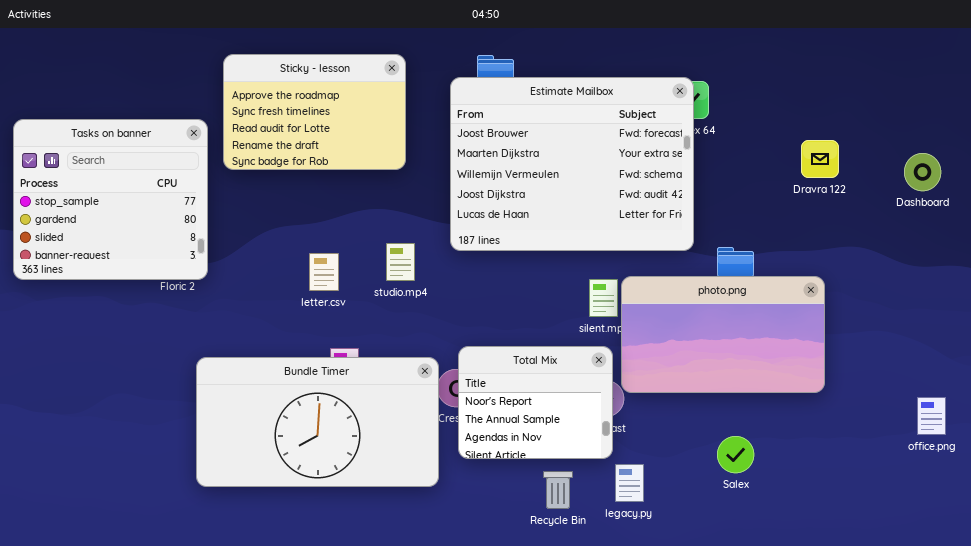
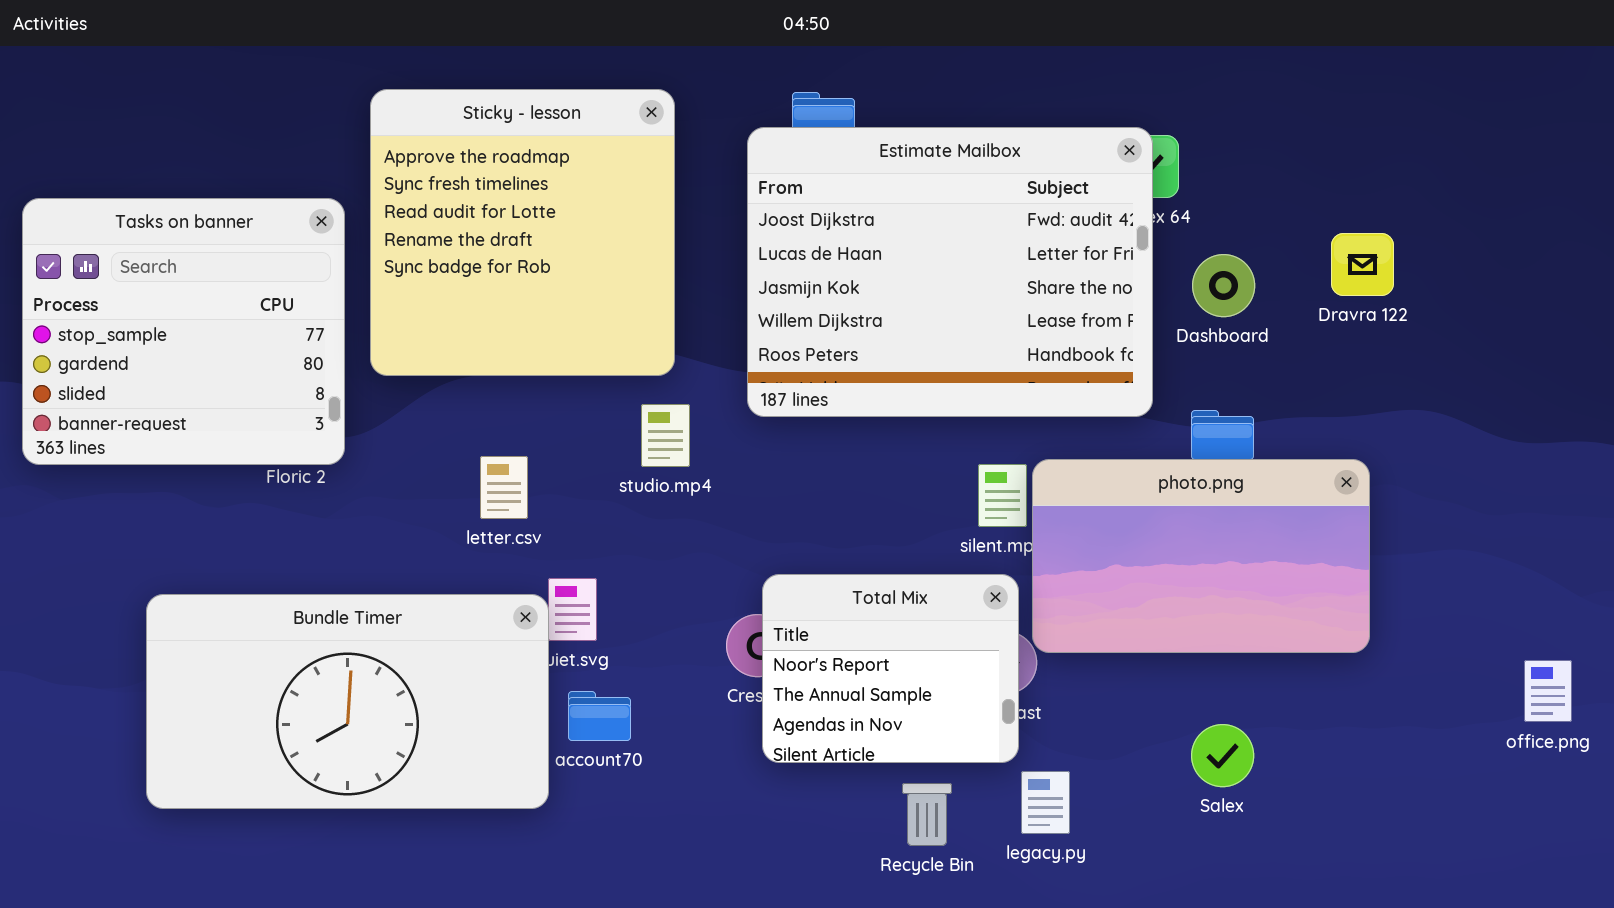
Sticky - lesson: [223,54,406,170] -> [370,89,675,376], resized
Estimate Mailbox: [450,77,694,251] -> [747,127,1153,417], scrolled down 3 rows
Dashboard: [904,153,941,191] -> [1192,254,1255,317], moved
letter.csv: [309,253,339,291] -> [480,456,528,519], moved
Bundle Timer: [196,357,439,487] -> [146,594,549,809], moved

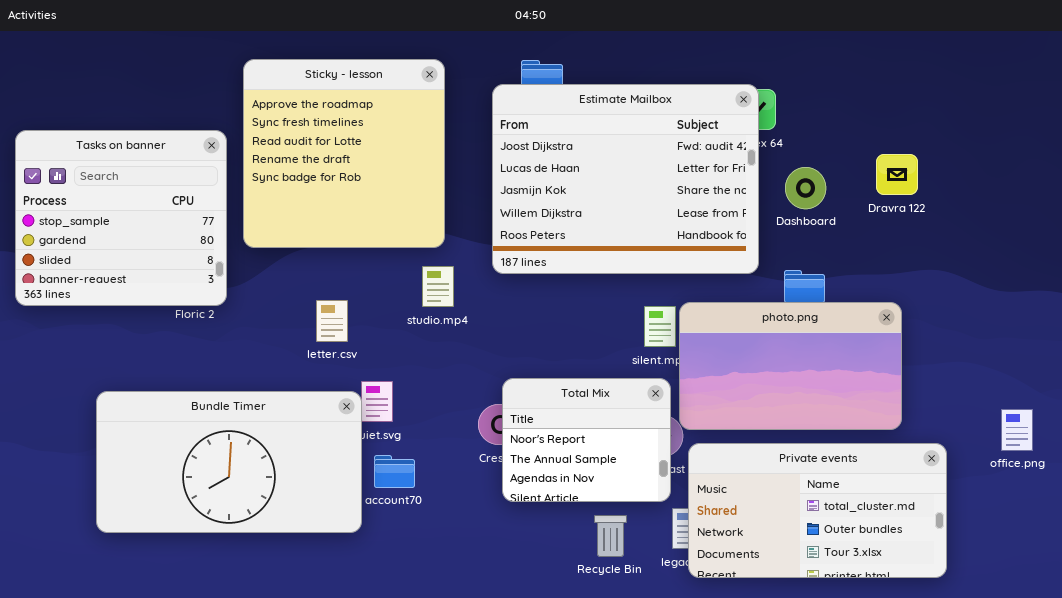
office.png: [1524,660,1572,722] -> [1001,409,1033,451], moved
Private events: none -> [688,443,947,578], opened

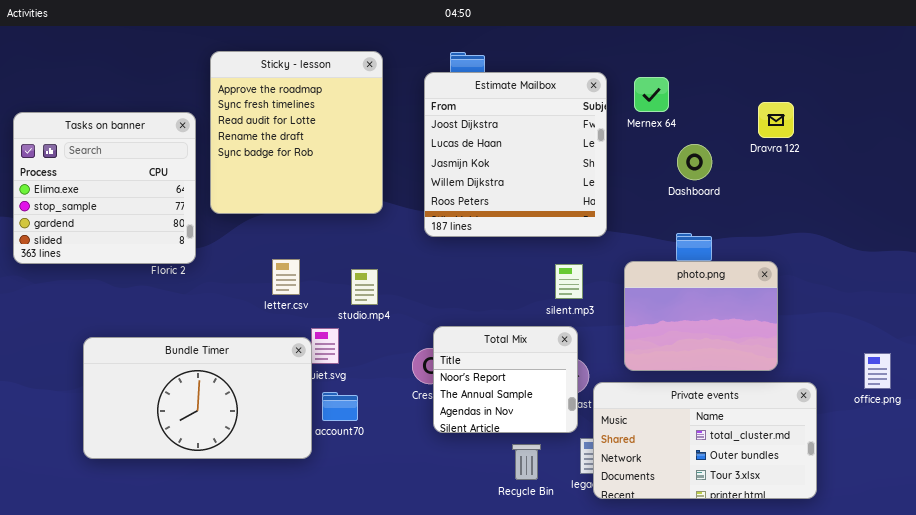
Estimate Mailbox: [492,84,759,274] -> [424,72,607,237], resized
Tasks on banner: [15,130,227,306] -> [13,112,196,264], scrolled up 1 row
Dravra 122: [876,154,918,195] -> [758,102,794,138], moved
studio.mp4: [422,266,454,307] -> [351,269,378,305], moved
photo.png: [679,302,902,430] -> [624,261,778,371], resized

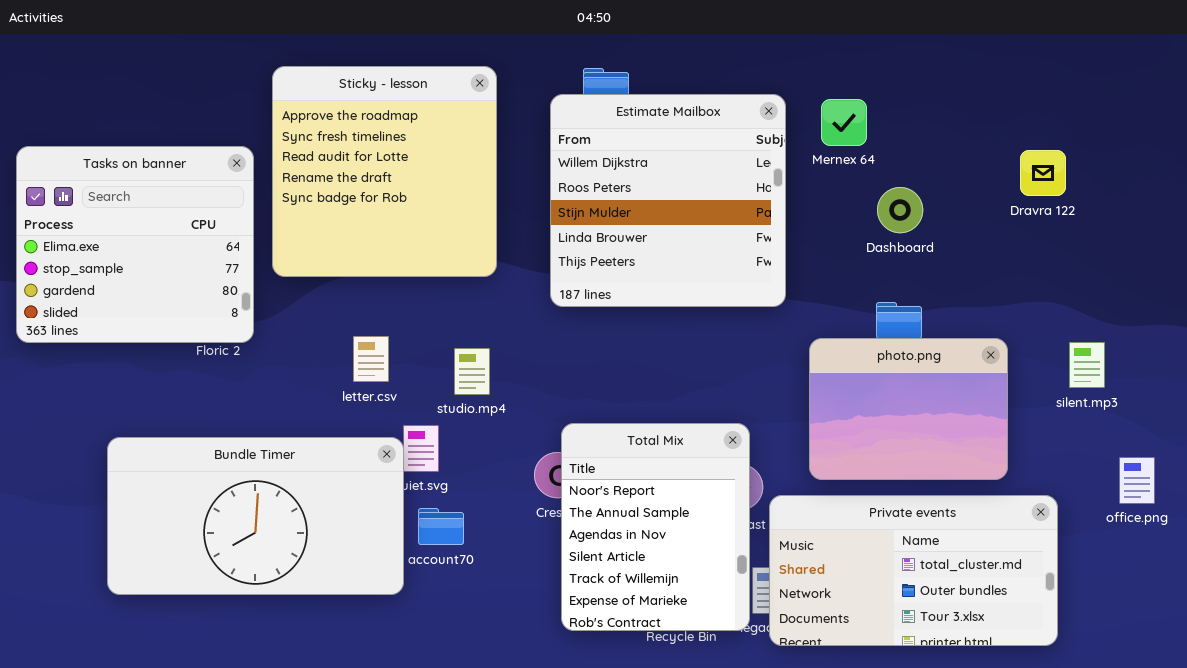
Estimate Mailbox: [424,72,607,237] -> [550,94,786,307], scrolled down 3 rows
Dravra 122: [758,102,794,138] -> [1020,150,1066,196], moved
silent.mp3: [555,264,583,299] -> [1069,342,1105,388], moved
Total Mix: [433,326,578,433] -> [561,423,750,631], resized

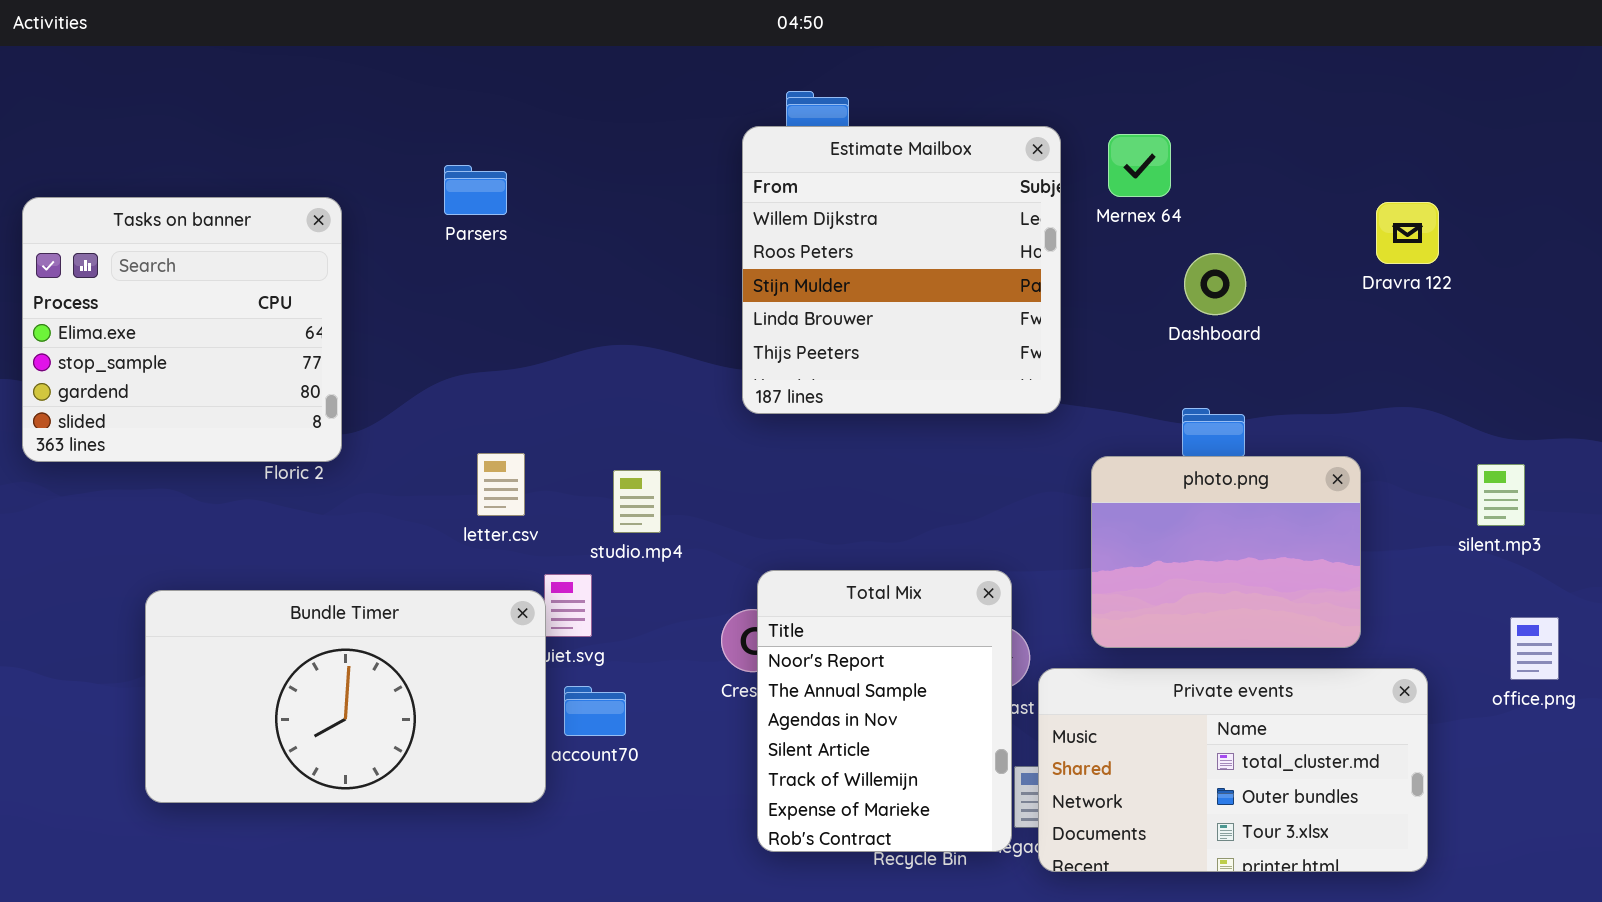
Sticky - lesson: [272,66,497,277] -> none, closed
silent.mp3: [1069,342,1105,388] -> [1477,464,1525,526], moved

